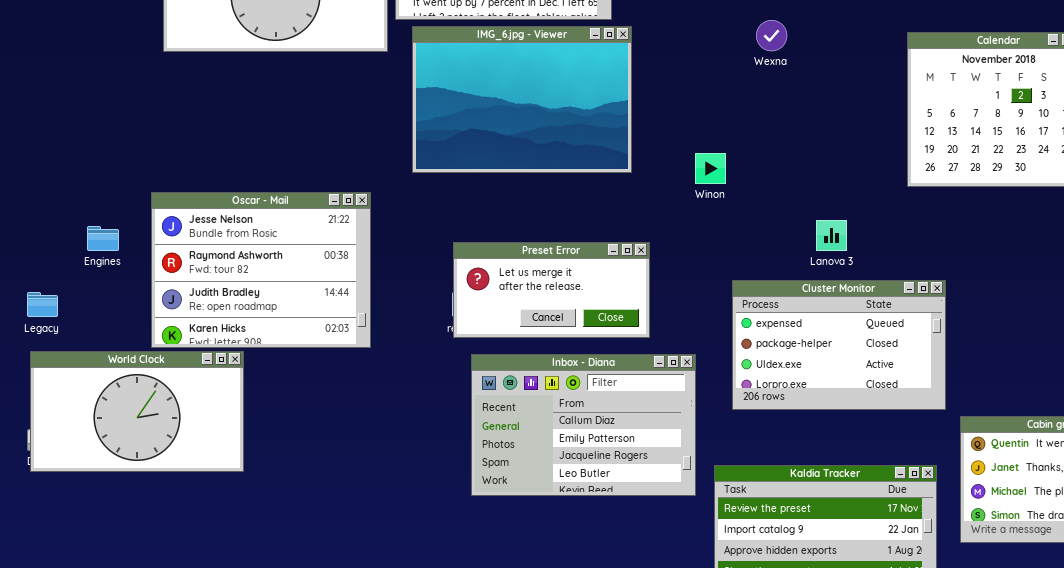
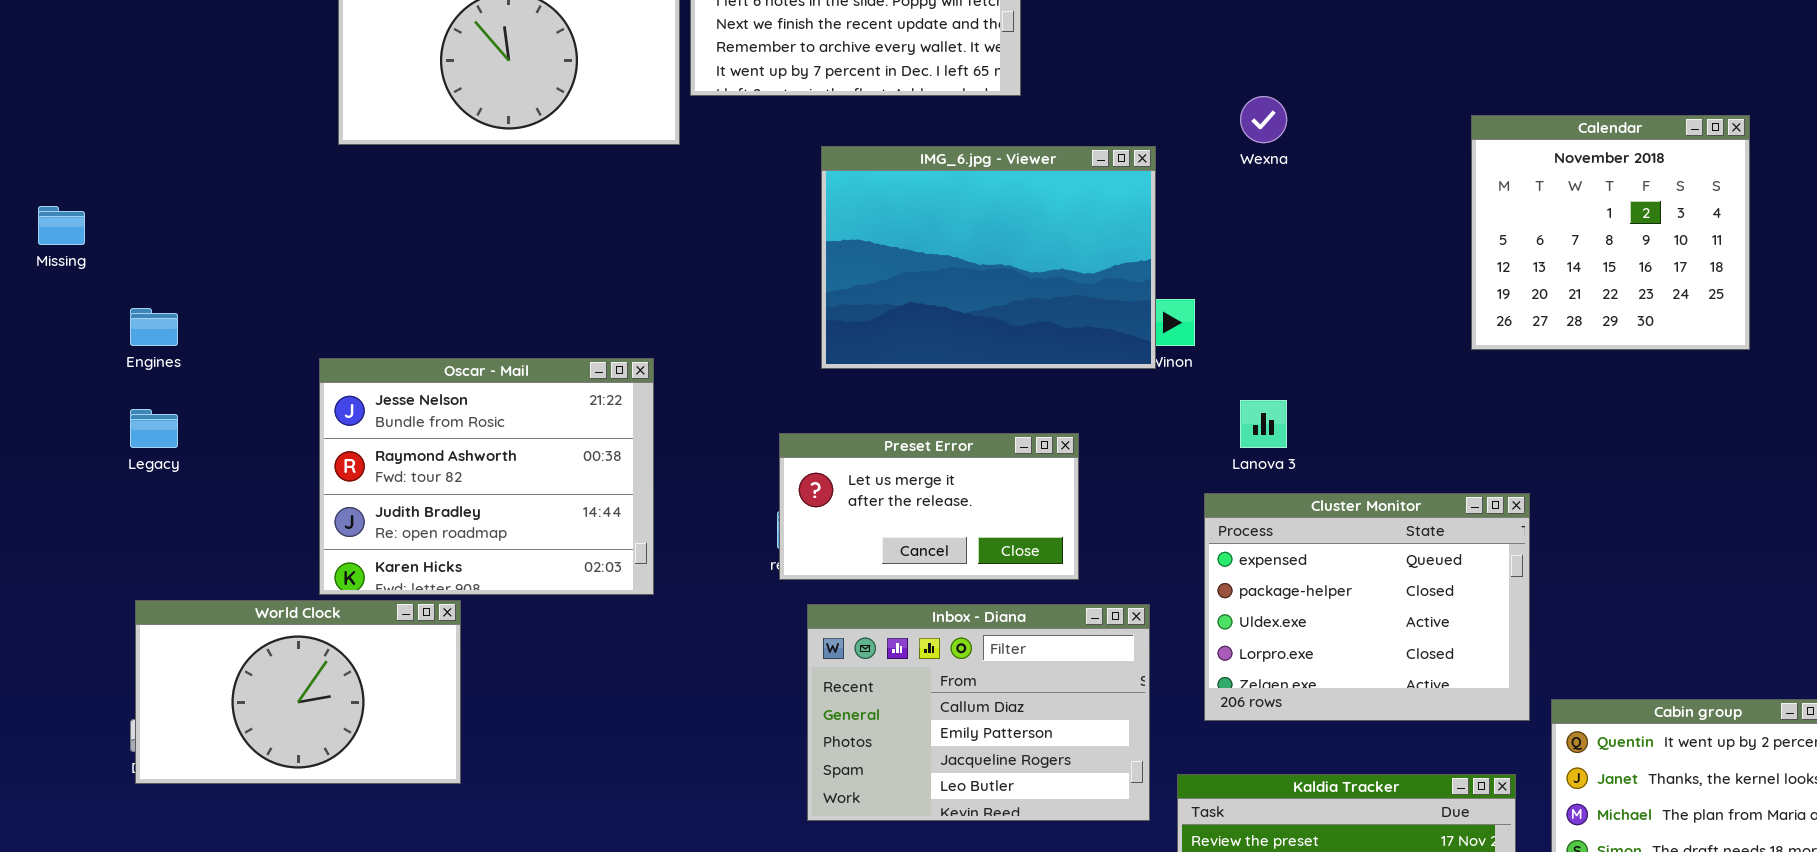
IMG_6.jpg - Viewer: [412,26,632,173] -> [821,146,1156,369], moved
Lanova 3: [816,220,847,251] -> [1240,400,1287,448], moved
Engines: [87,226,119,251] -> [130,308,178,346], moved
Cluster Monitor: [732,280,946,410] -> [1204,493,1530,721], resized
Legacy: [27,292,58,317] -> [130,409,178,448], moved

